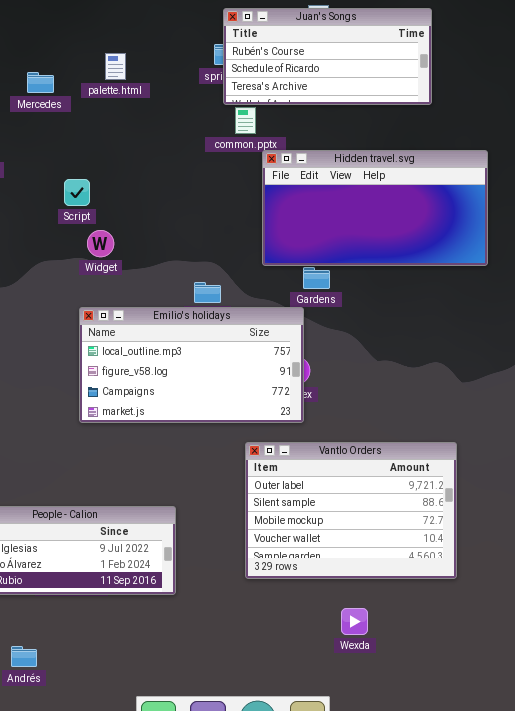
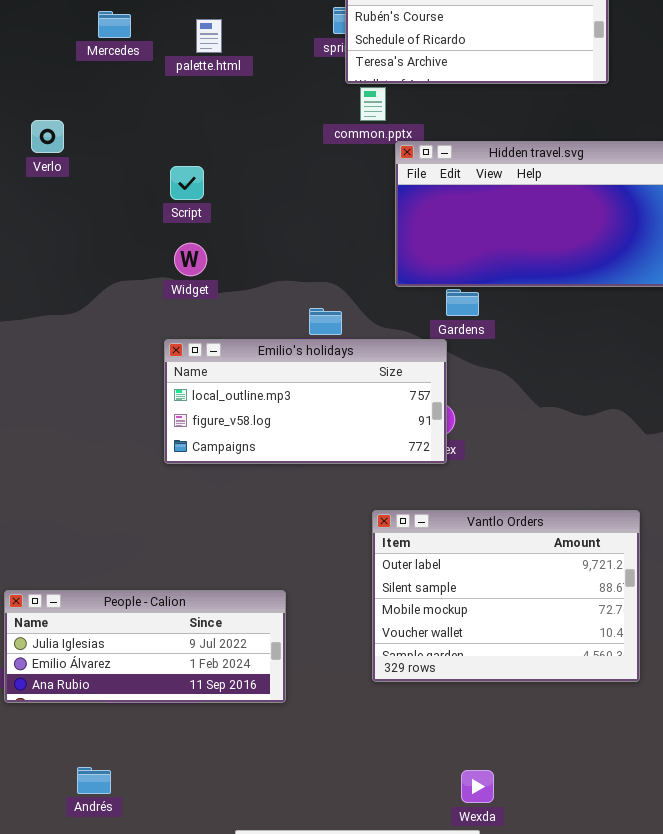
Mercedes: [27,72,54,93] -> [98,11,131,38], moved
Script: [64,179,90,206] -> [170,166,204,200], moved
Emilio's holidays: [79,307,304,423] -> [164,339,447,464], resized
Wexda: [341,608,368,635] -> [461,770,494,803], moved

